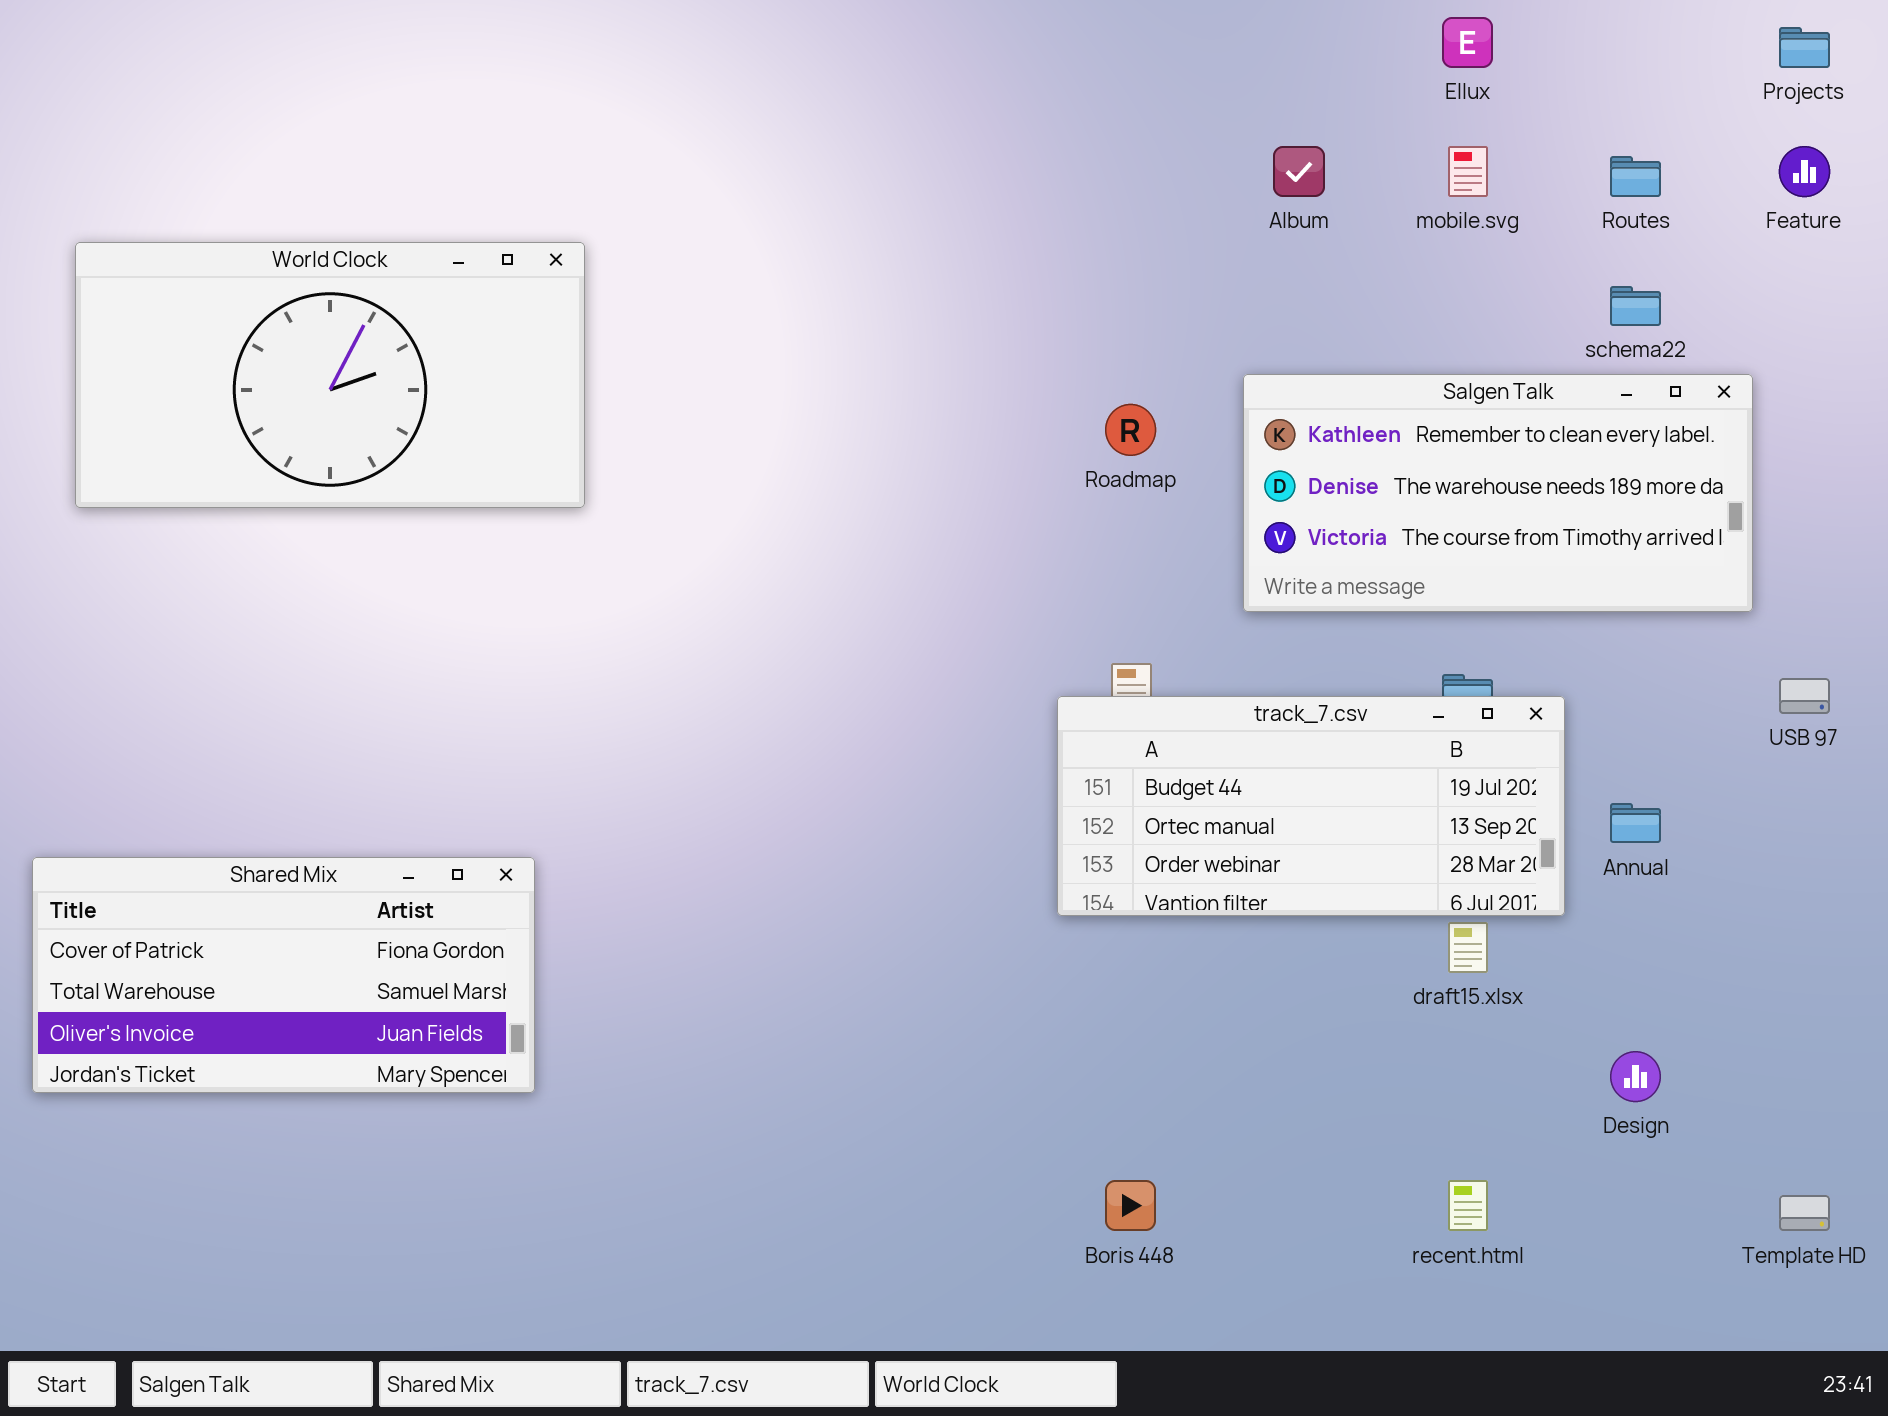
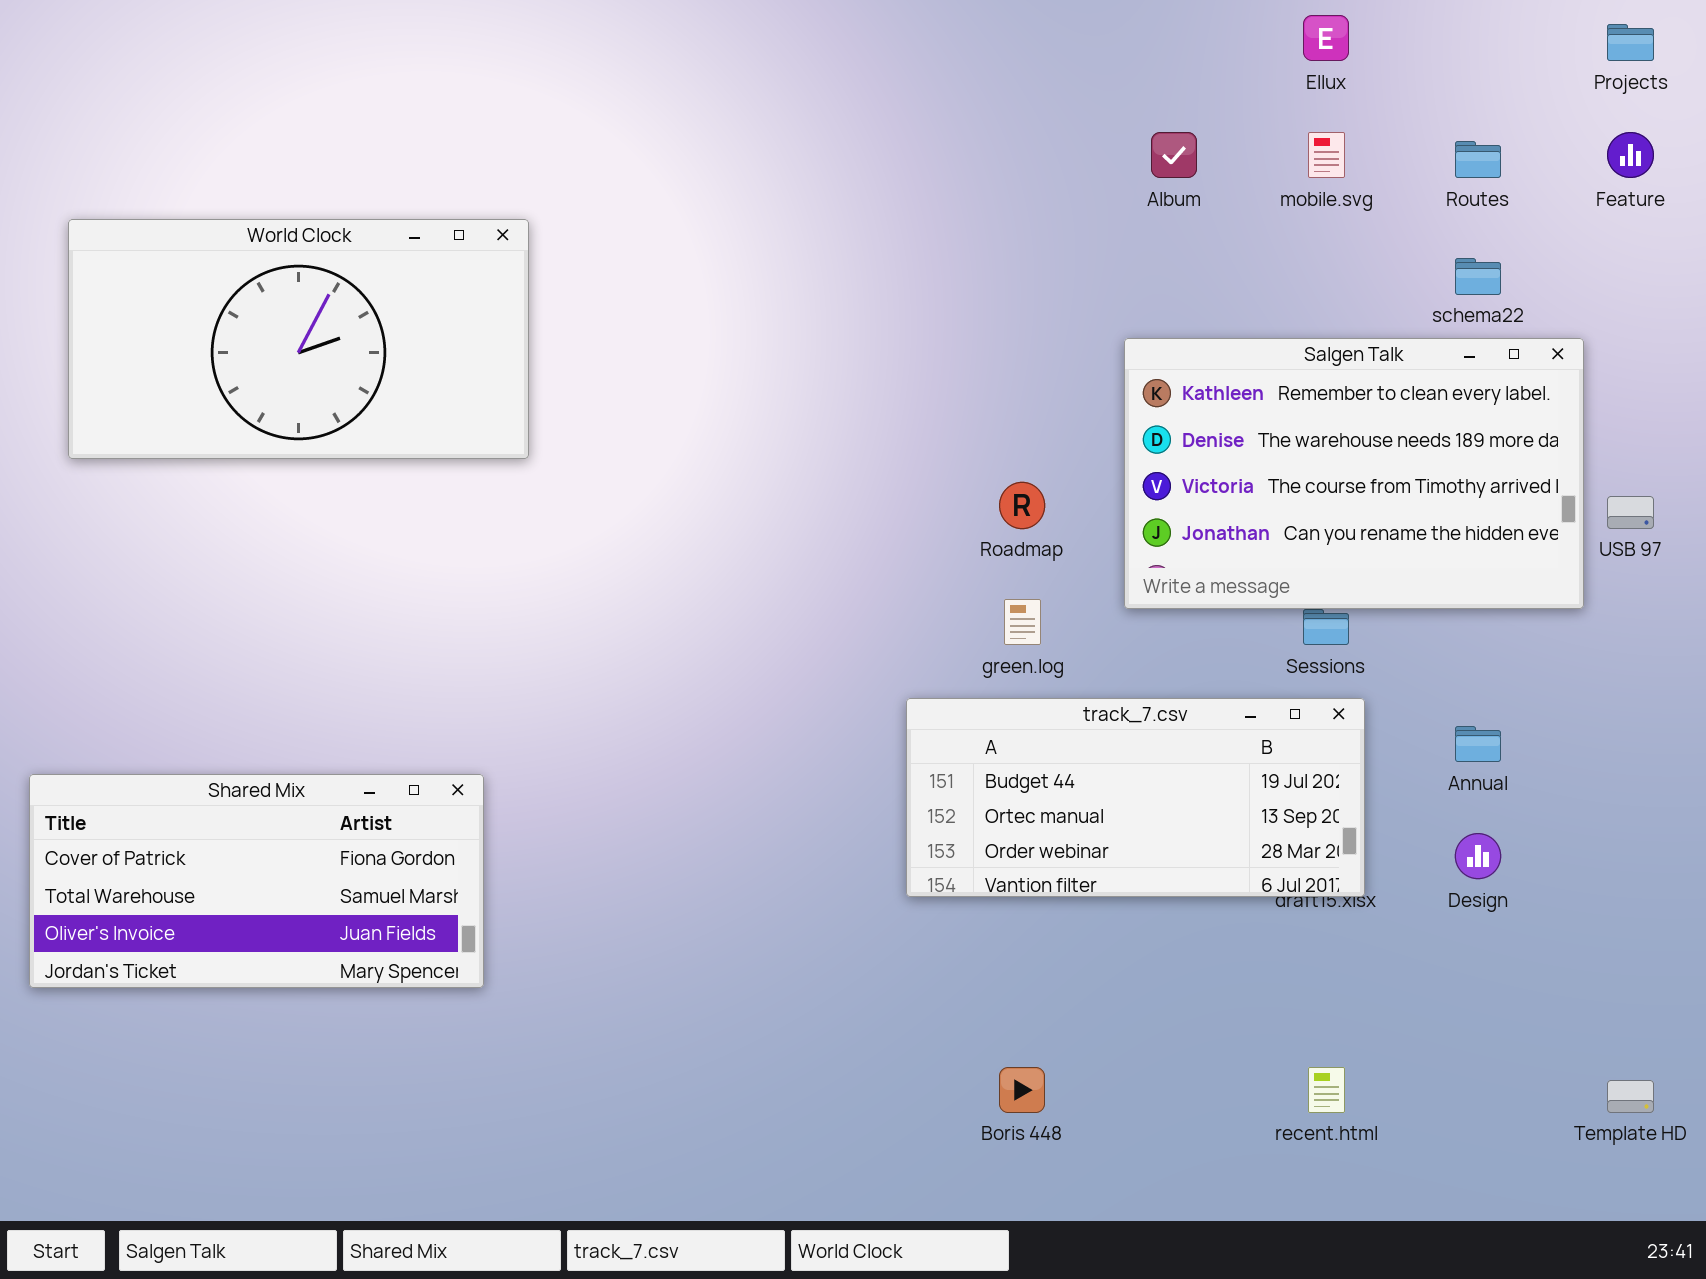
Salgen Talk: [1243,374,1753,612] -> [1124,338,1584,609], resized
Roadmap: [1105,404,1156,456] -> [999,482,1045,529], moved
USB 97: [1779,678,1830,714] -> [1607,496,1654,529], moved
track_7.csv: [1057,696,1565,916] -> [906,698,1365,897], moved
Design: [1610,1051,1661,1102] -> [1455,833,1501,879], moved

